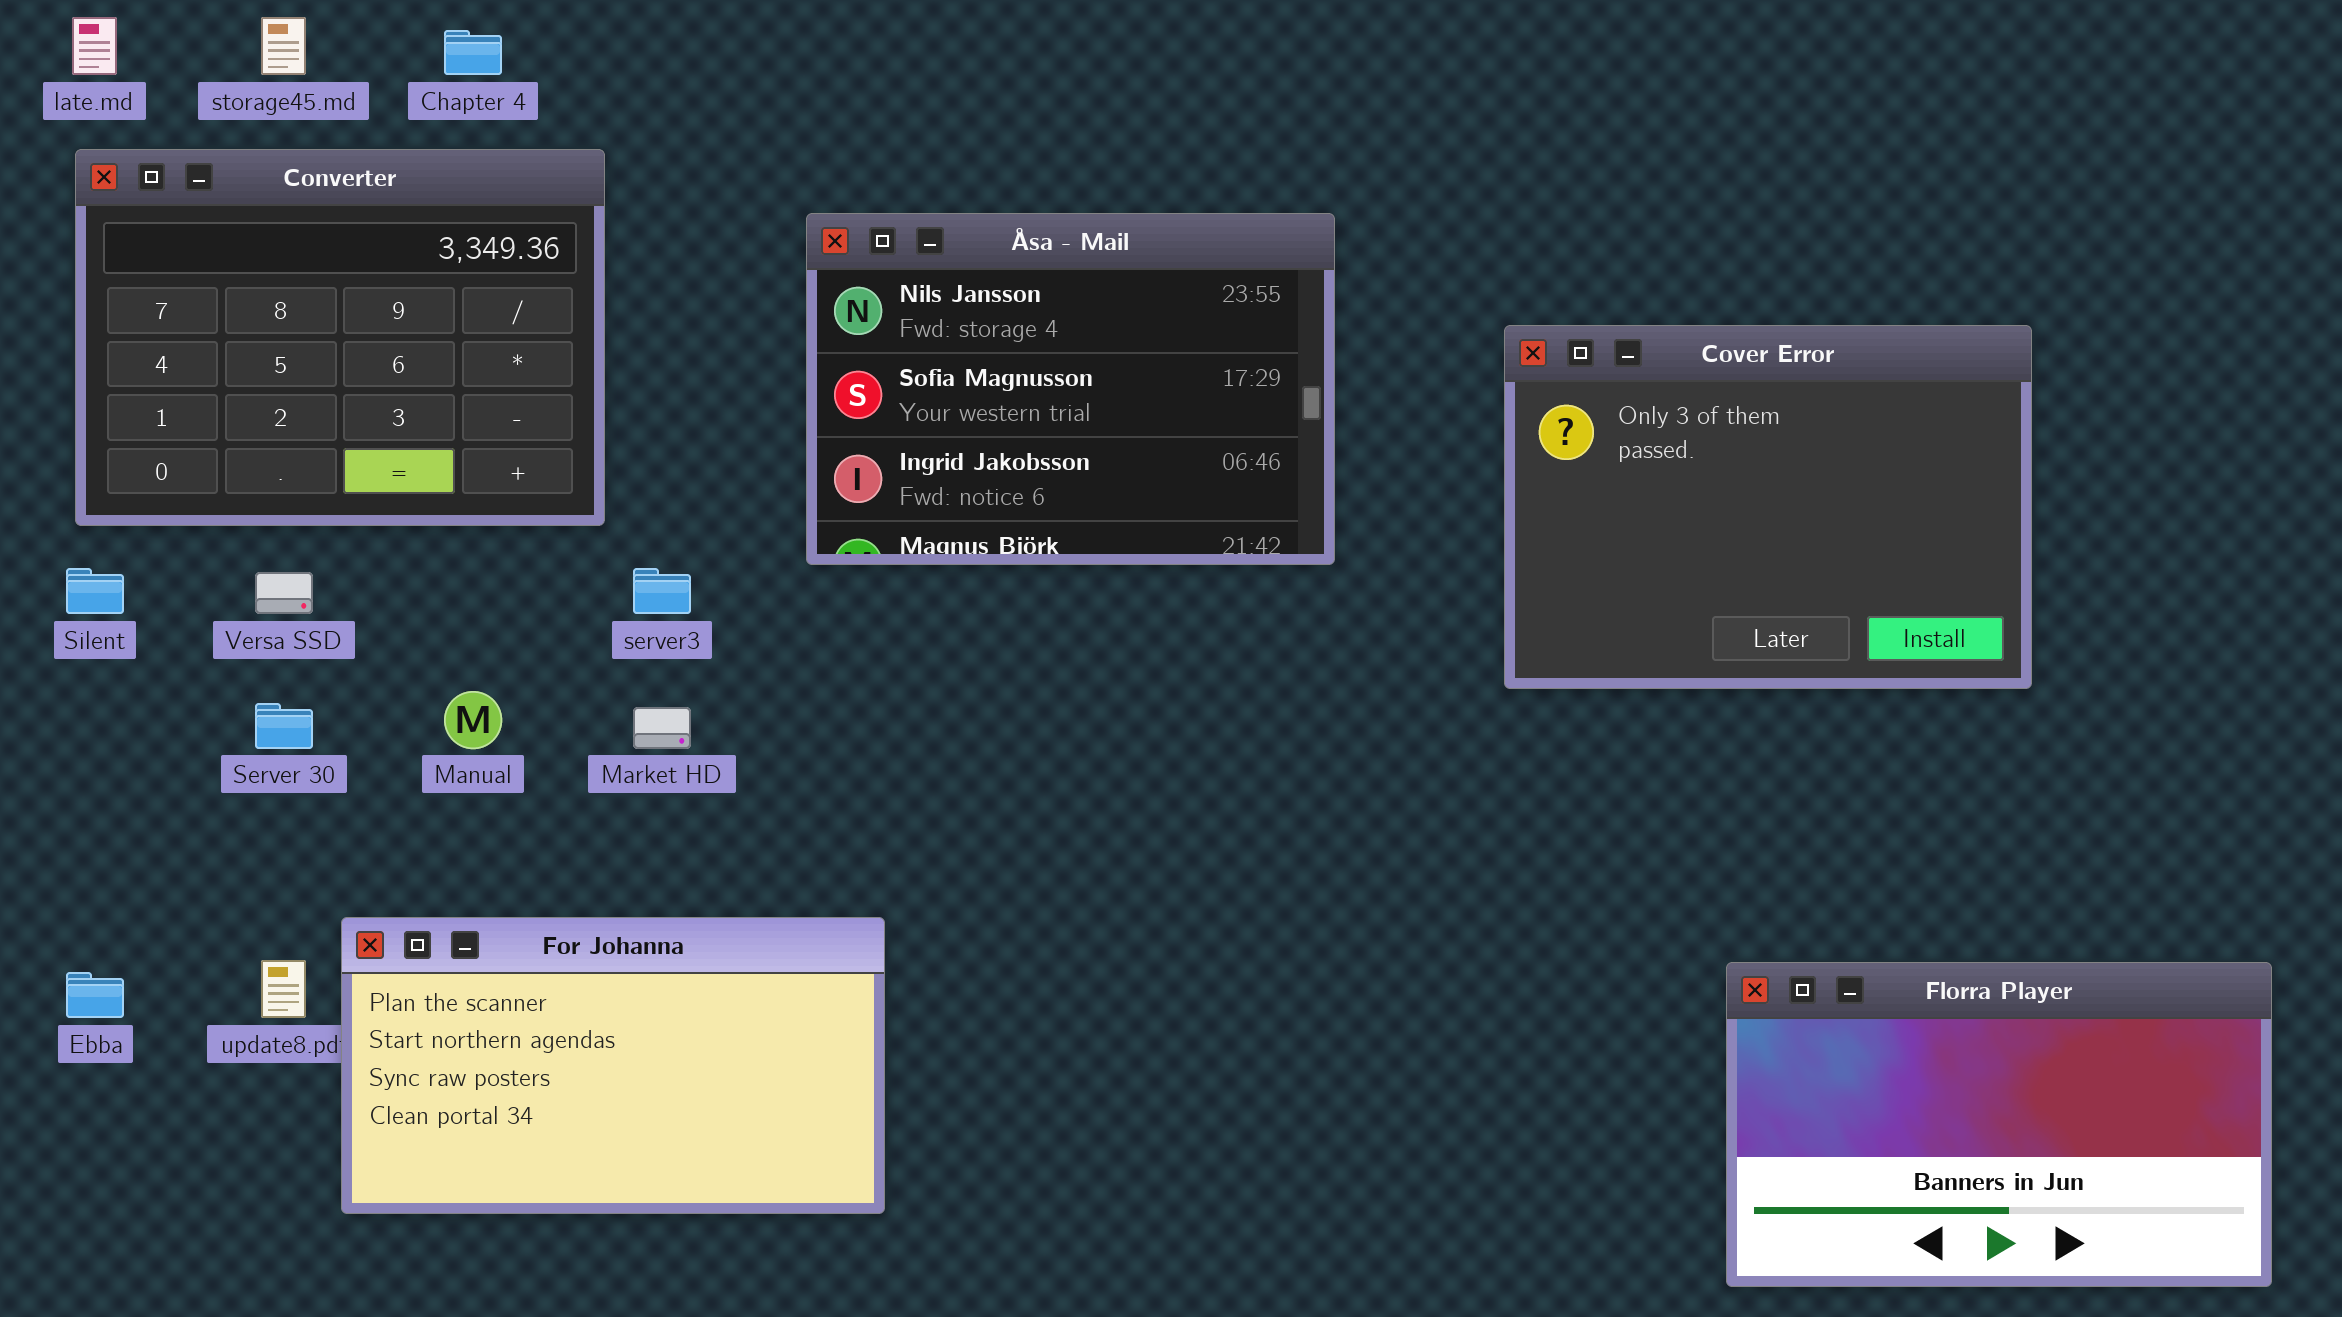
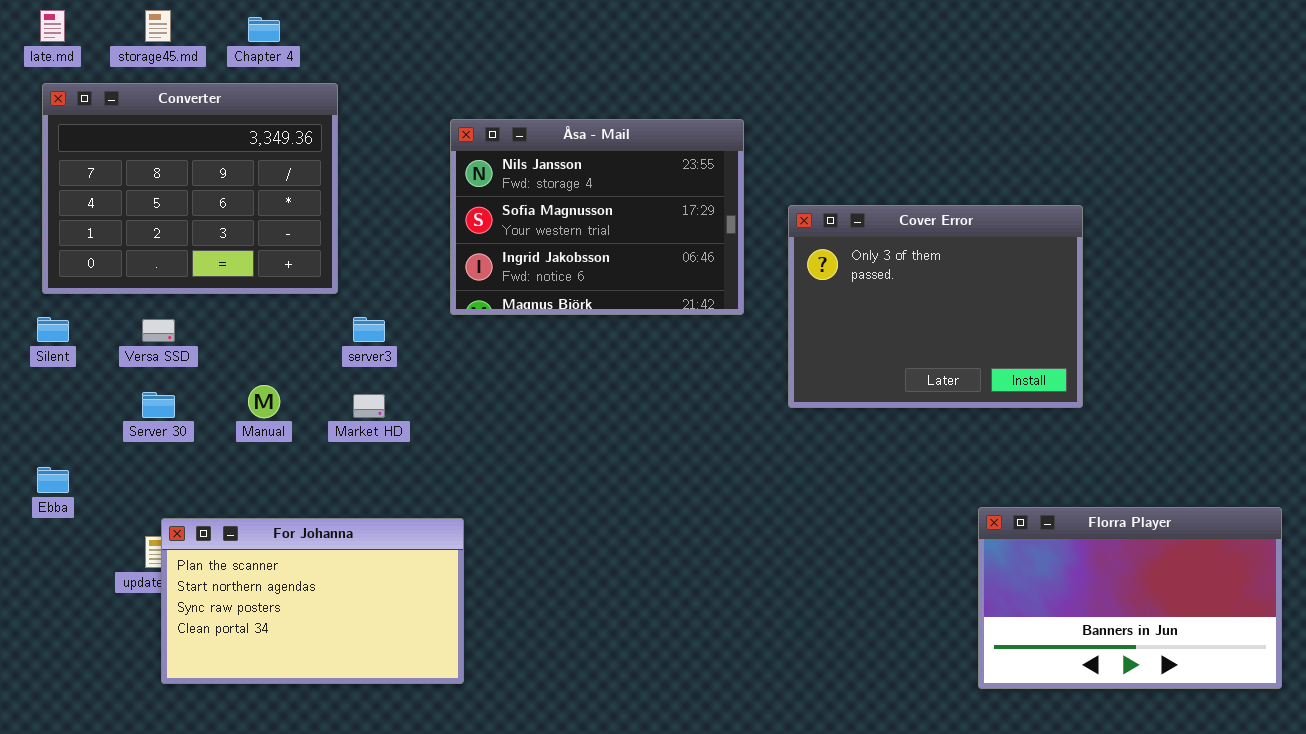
Cover Error: [1504,325,2032,689] -> [788,205,1083,408], moved
For Johanna: [341,917,885,1214] -> [161,518,464,684], moved
Florra Player: [1726,962,2272,1287] -> [978,507,1282,689], moved
Ebba: [66,972,124,1018] -> [37,467,69,493], moved

